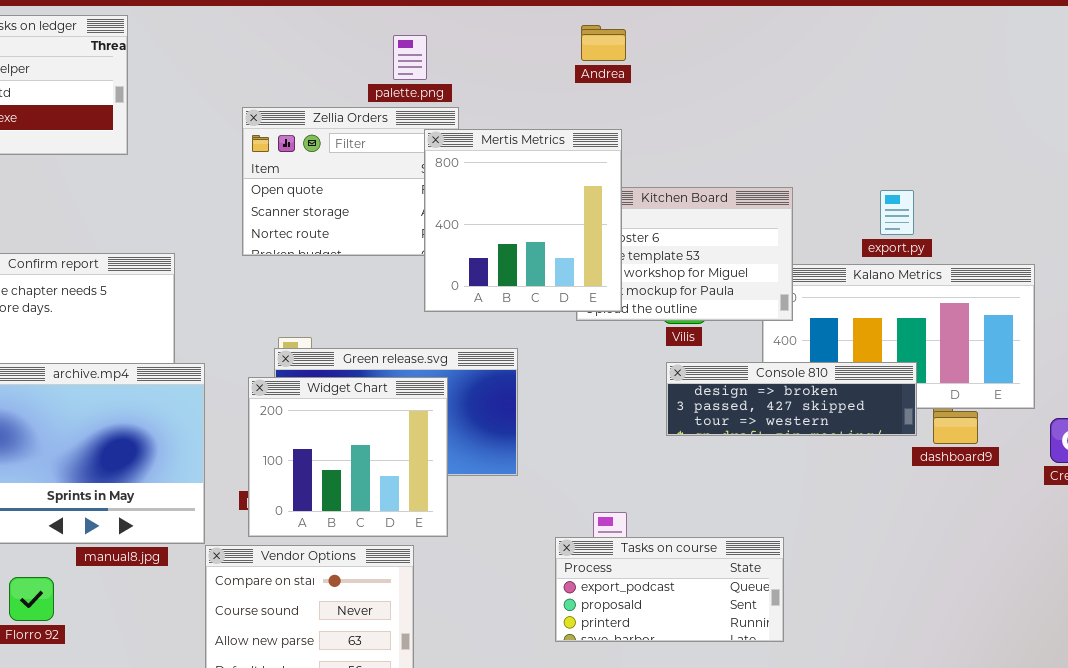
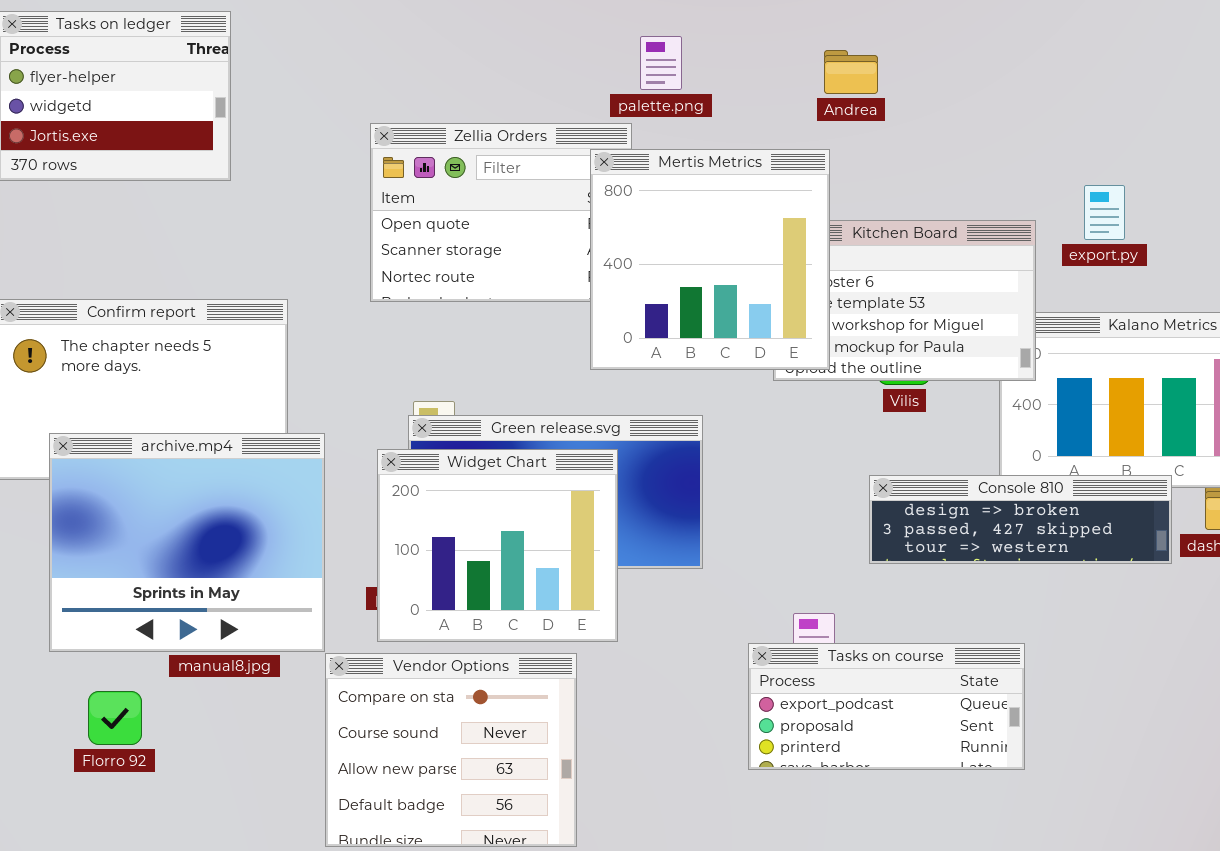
Andrea: [581,25,626,61] -> [824,50,878,94], moved
palette.png: [393,35,427,80] -> [640,36,682,90], moved
export.py: [880,190,914,235] -> [1084,185,1125,240], moved
Console 810: [666,362,917,436] -> [869,475,1172,564], moved

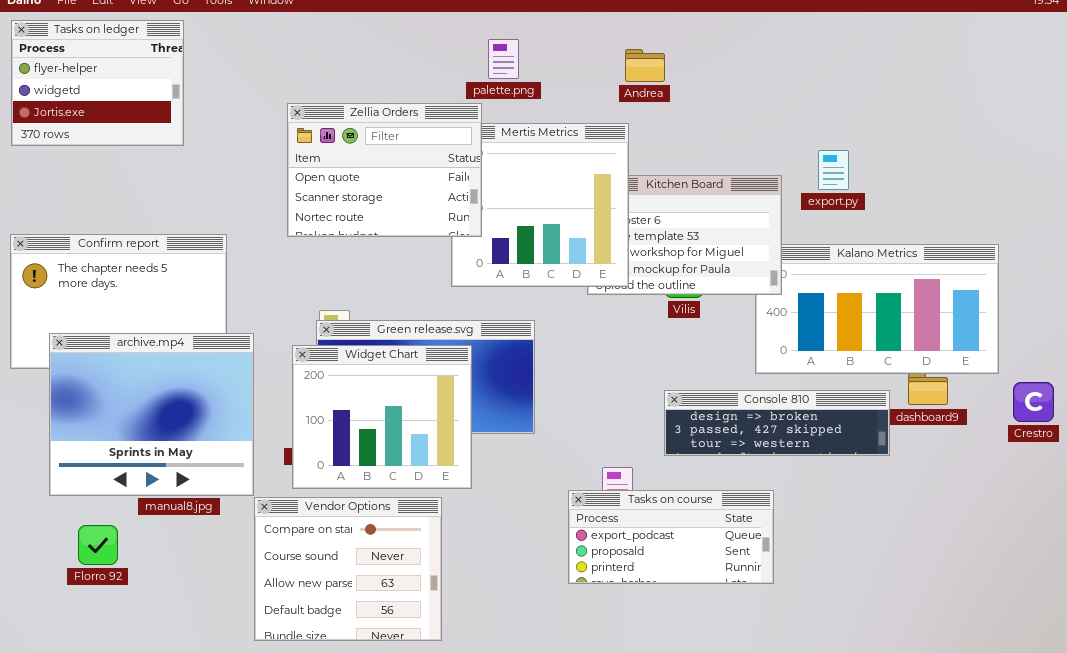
Zellia Orders: [370,123,632,302] -> [287,103,482,237], raised
Console 810: [869,475,1172,564] -> [664,390,890,456], moved

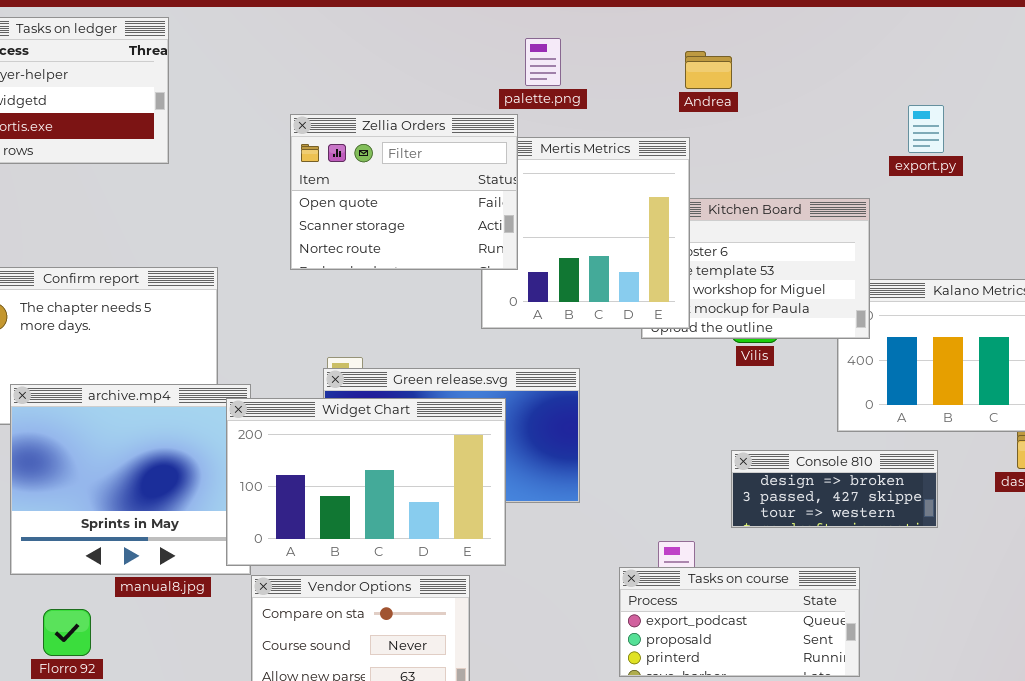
export.py: [818,150,849,190] -> [908,105,944,153], moved
Widget Chart: [292,345,472,489] -> [226,398,506,566], resized
Console 810: [664,390,890,456] -> [731,450,938,528], resized

